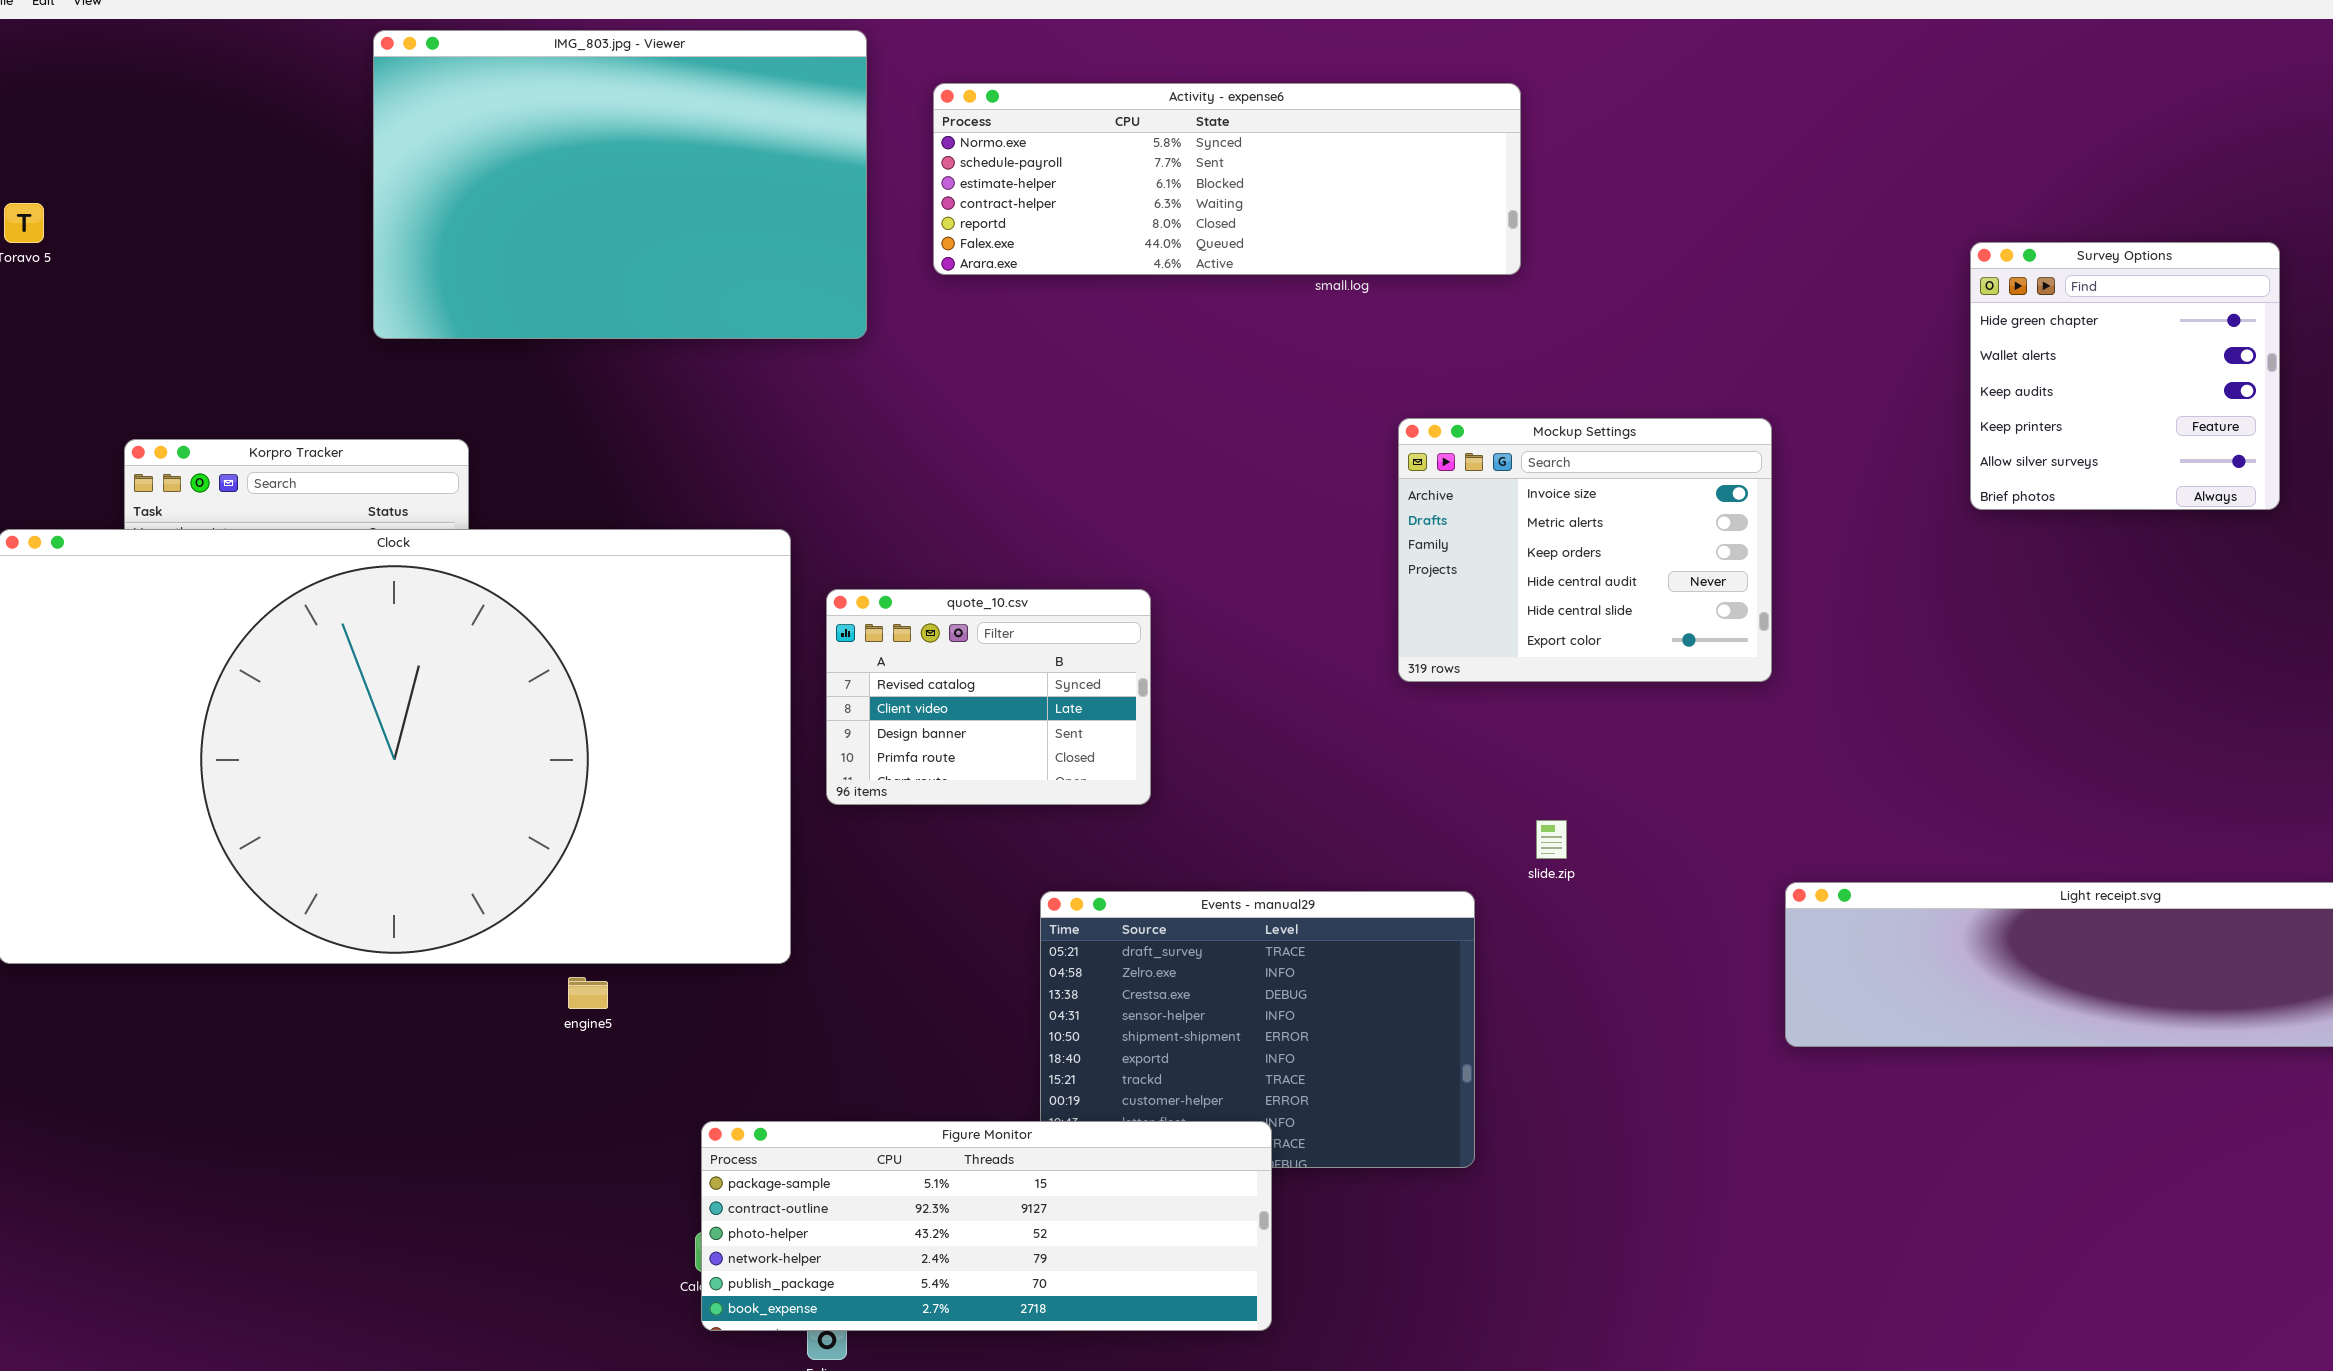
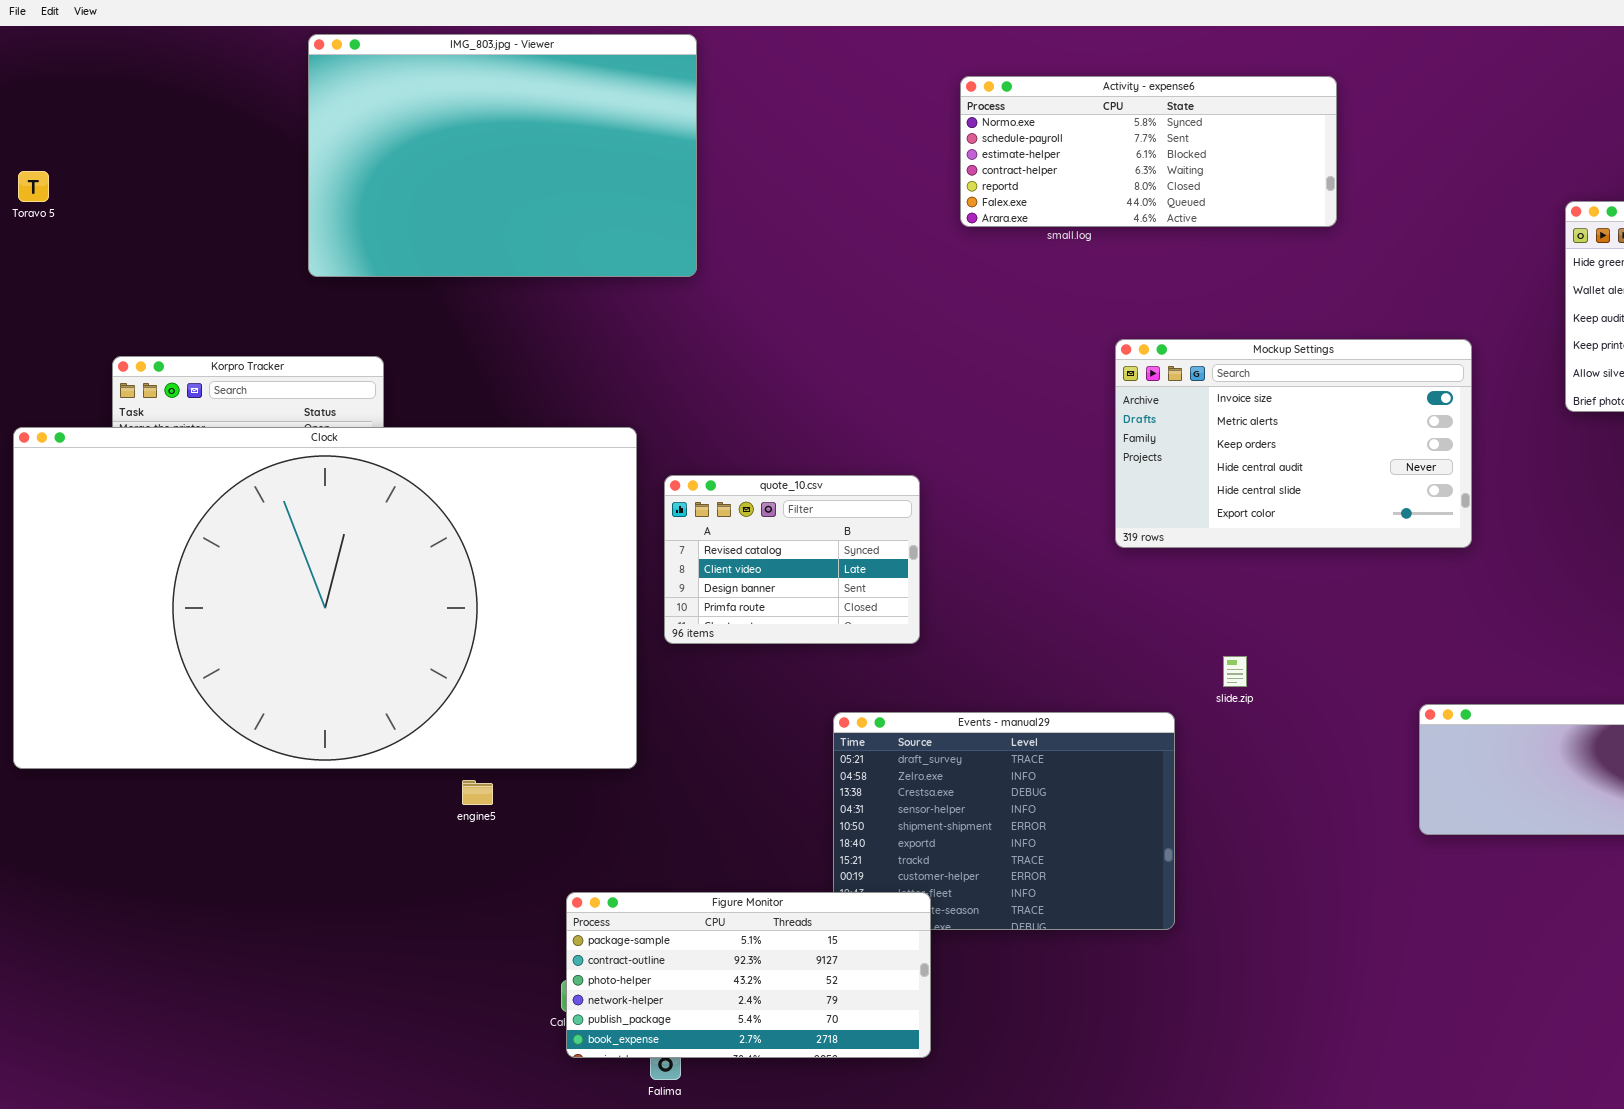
Activity - expense6: [933,83,1521,275] -> [960,76,1337,227], moved, resized
Mockup Settings: [1398,418,1772,682] -> [1115,339,1472,548], resized
Figure Monitor: [701,1121,1272,1331] -> [566,892,931,1058], resized

